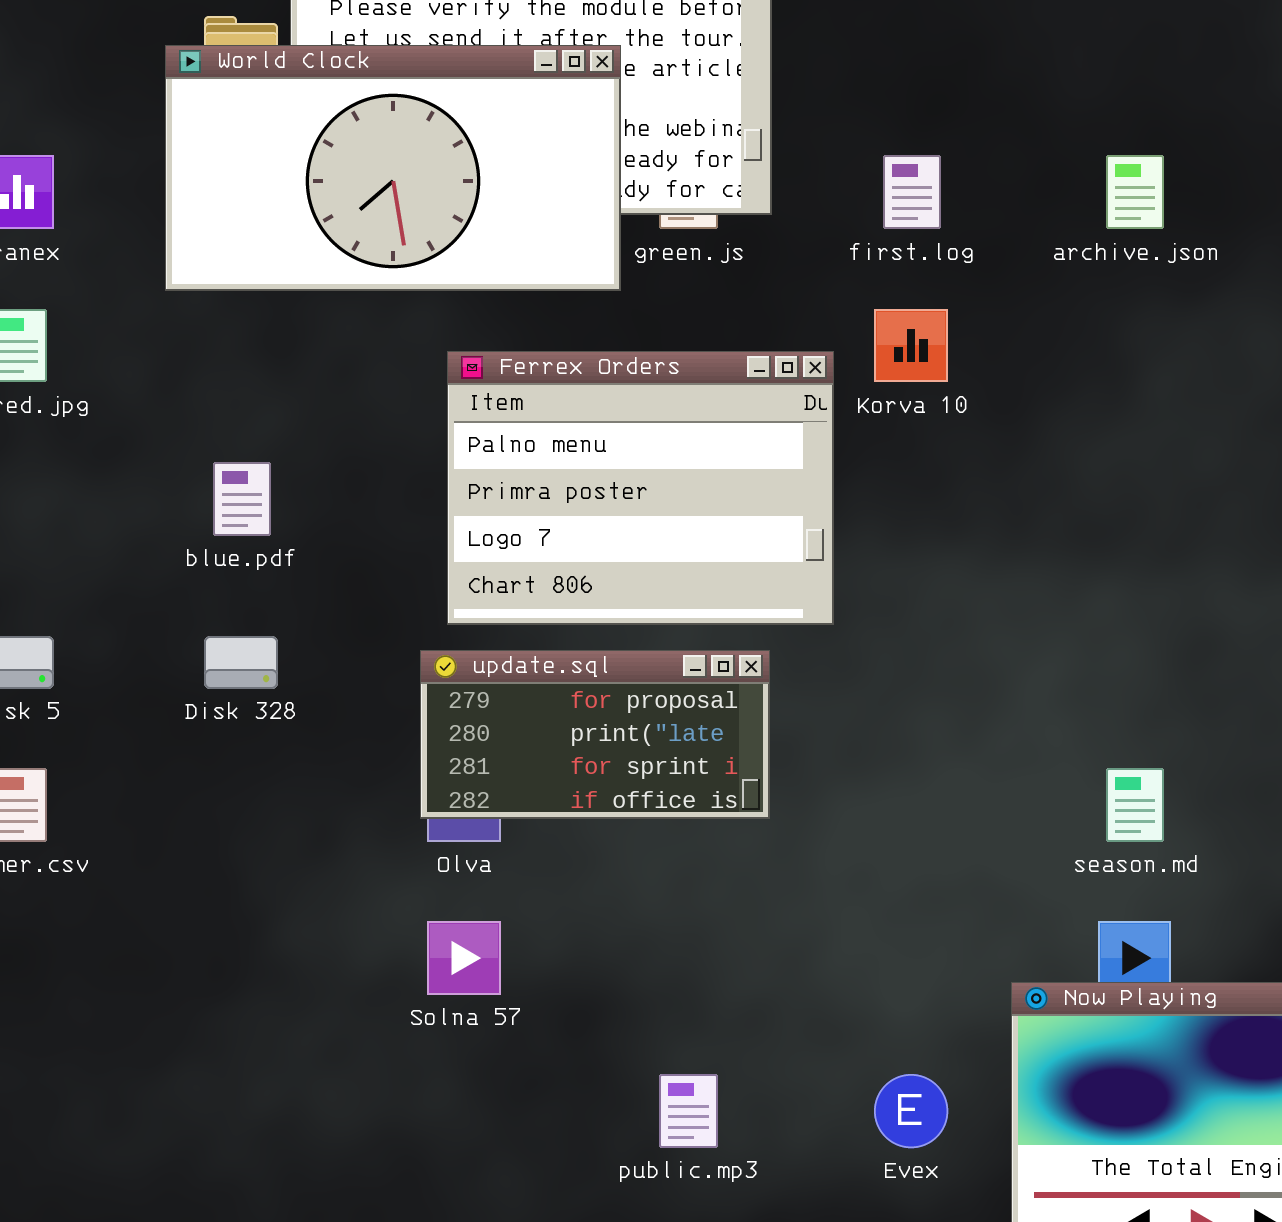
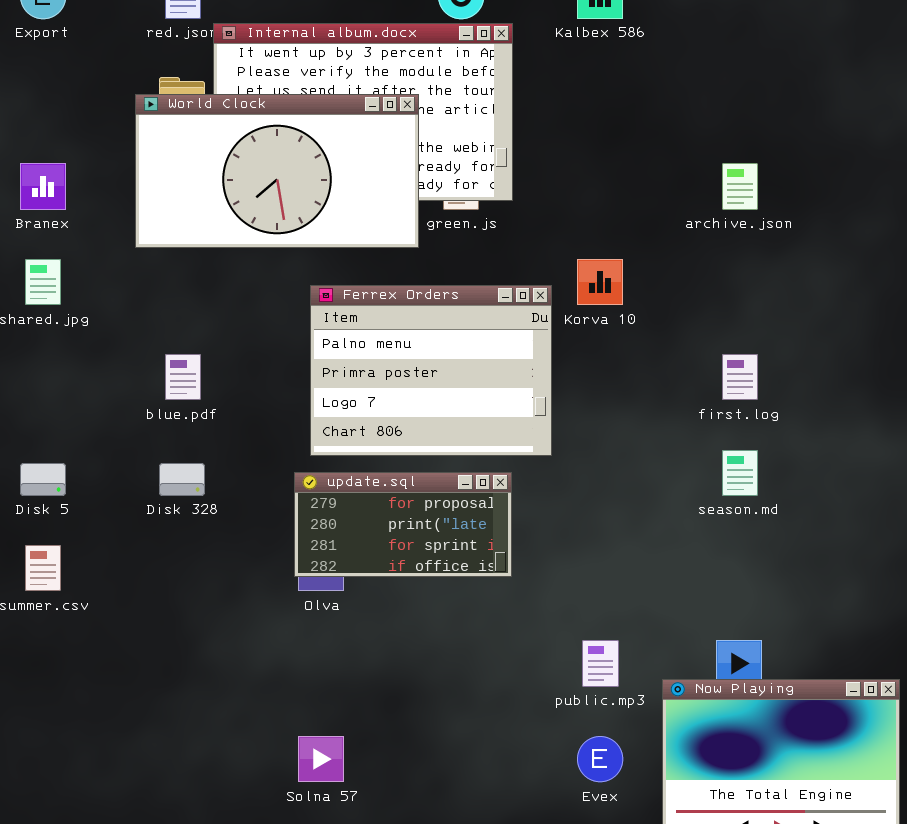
first.log: [883,155,941,229] -> [722,354,758,400], moved
season.md: [1106,768,1164,842] -> [722,450,758,496], moved
Solna 57: [427,921,501,995] -> [298,736,344,782], moved
public.mp3: [659,1074,718,1148] -> [582,640,619,687], moved

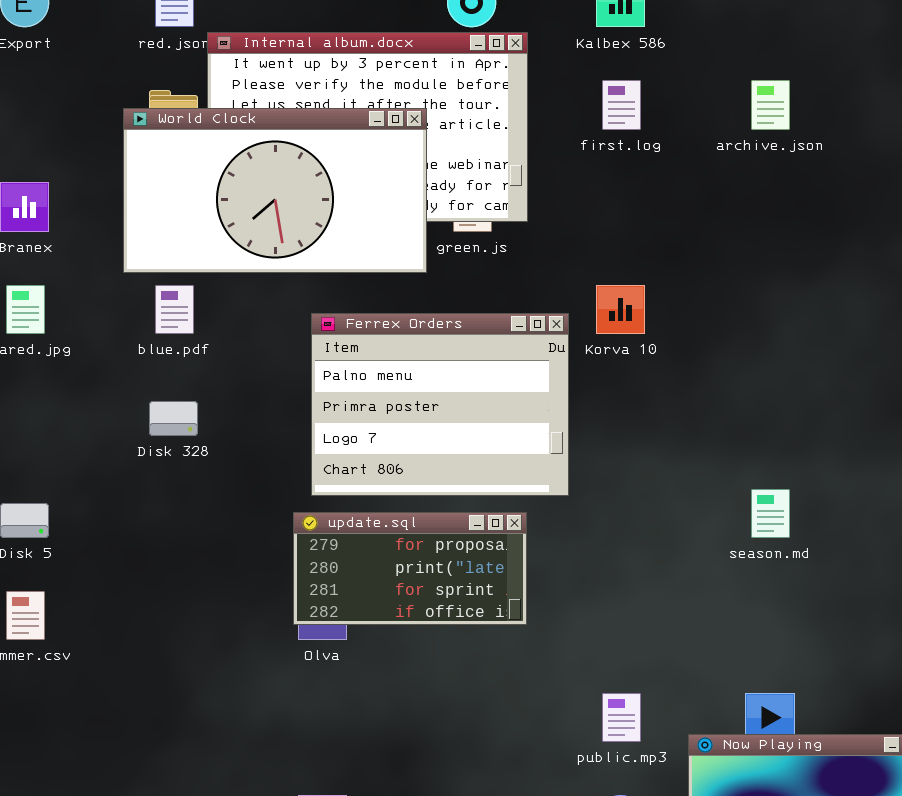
archive.json: [722,163,758,210] -> [751,80,790,130], moved
blue.pdf: [165,354,201,400] -> [155,285,194,334], moved
first.log: [722,354,758,400] -> [602,80,641,130], moved
Disk 328: [159,463,205,496] -> [149,401,198,436], moved

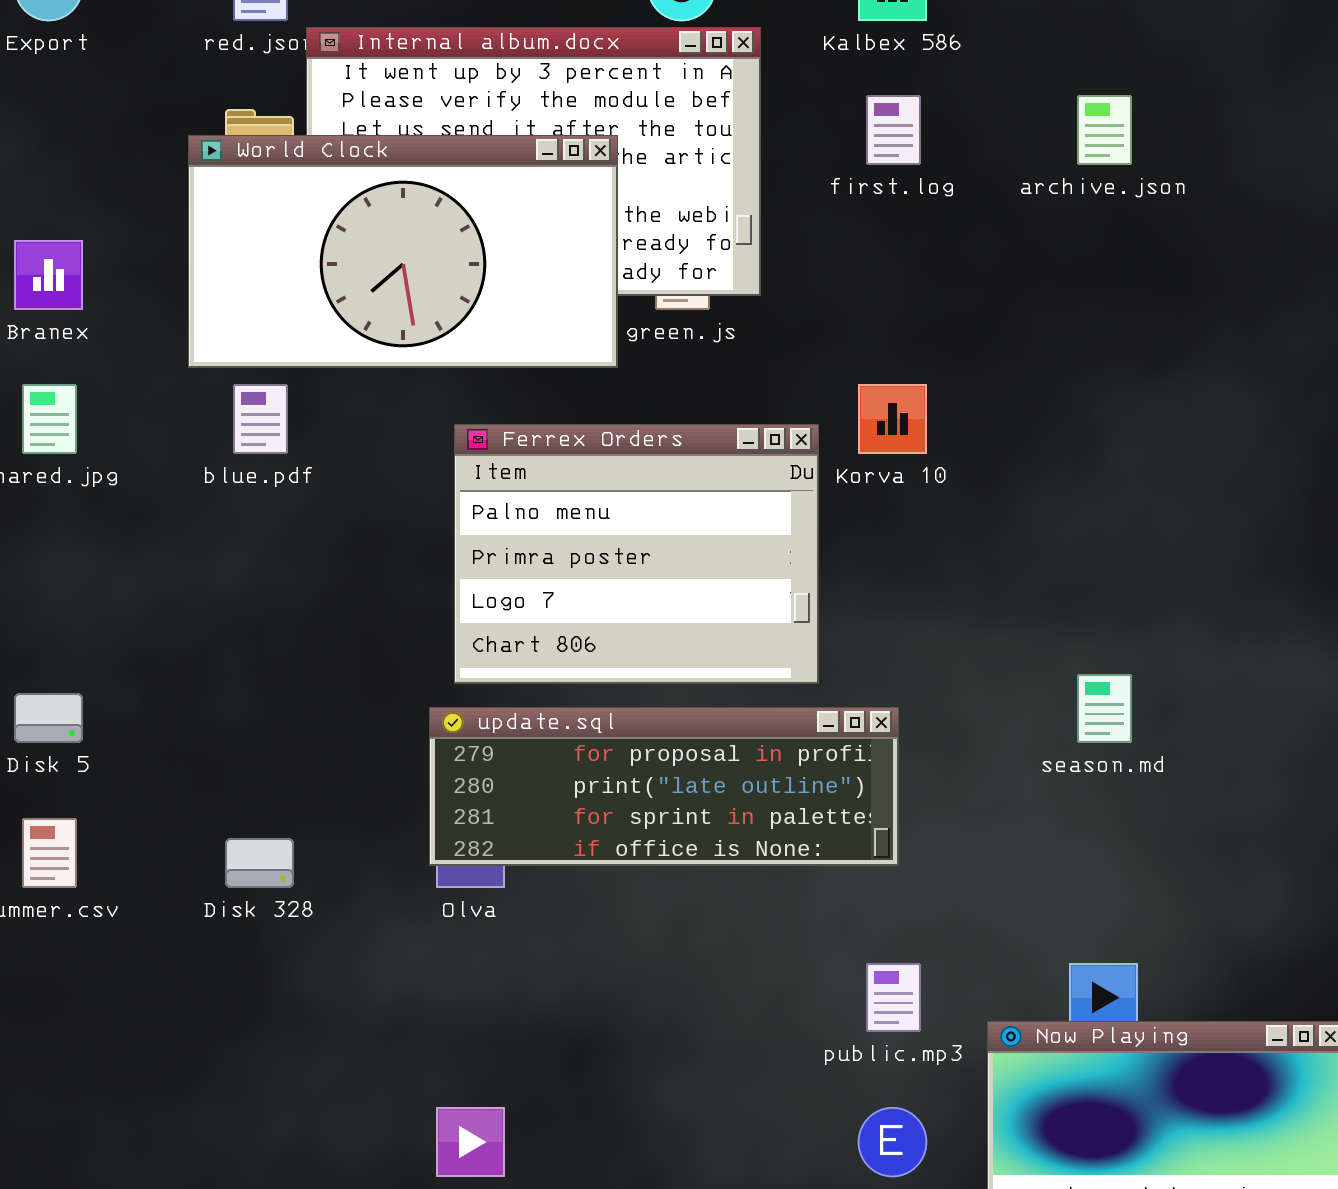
Disk 328: [149,401,198,436] -> [225,838,294,888], moved
update.sql: [293,512,527,625] -> [429,707,899,866], resized

